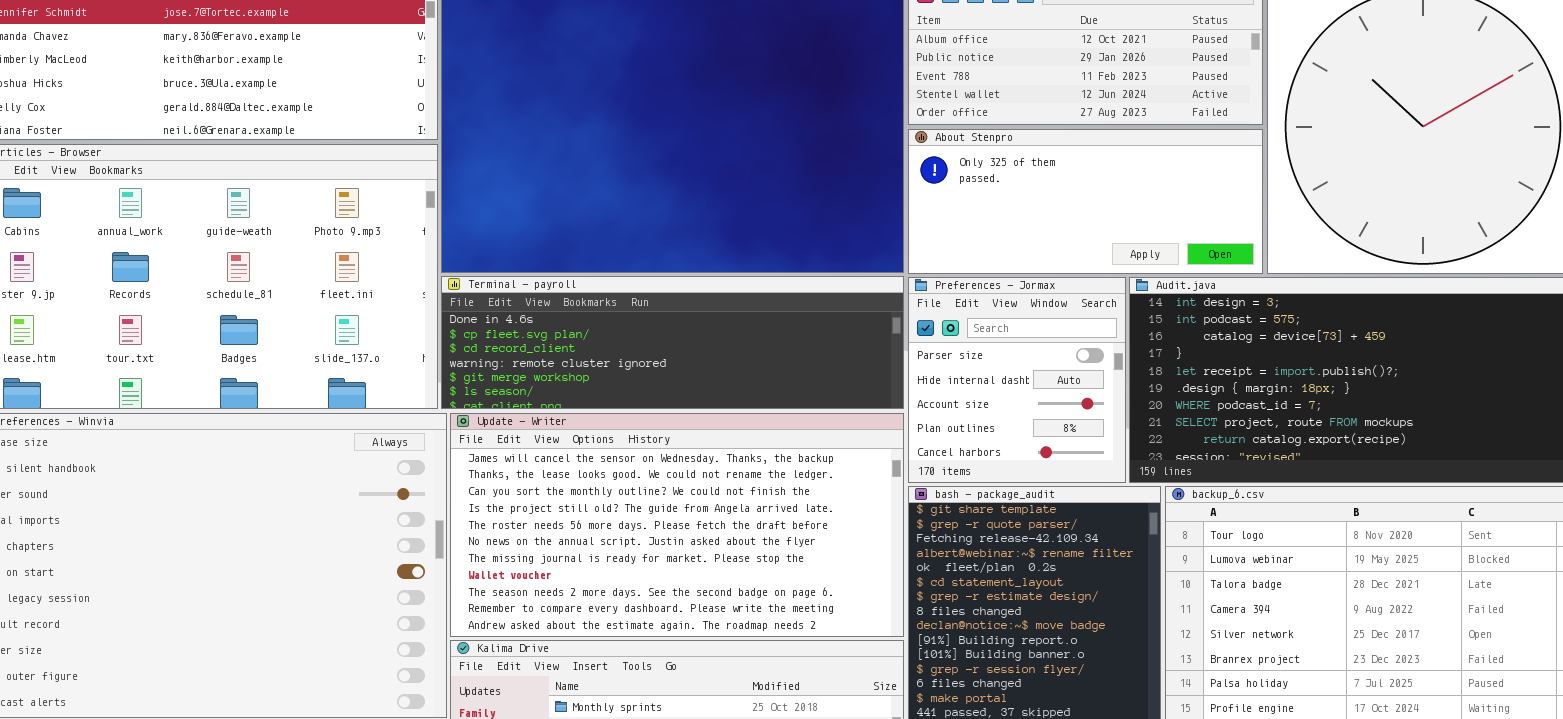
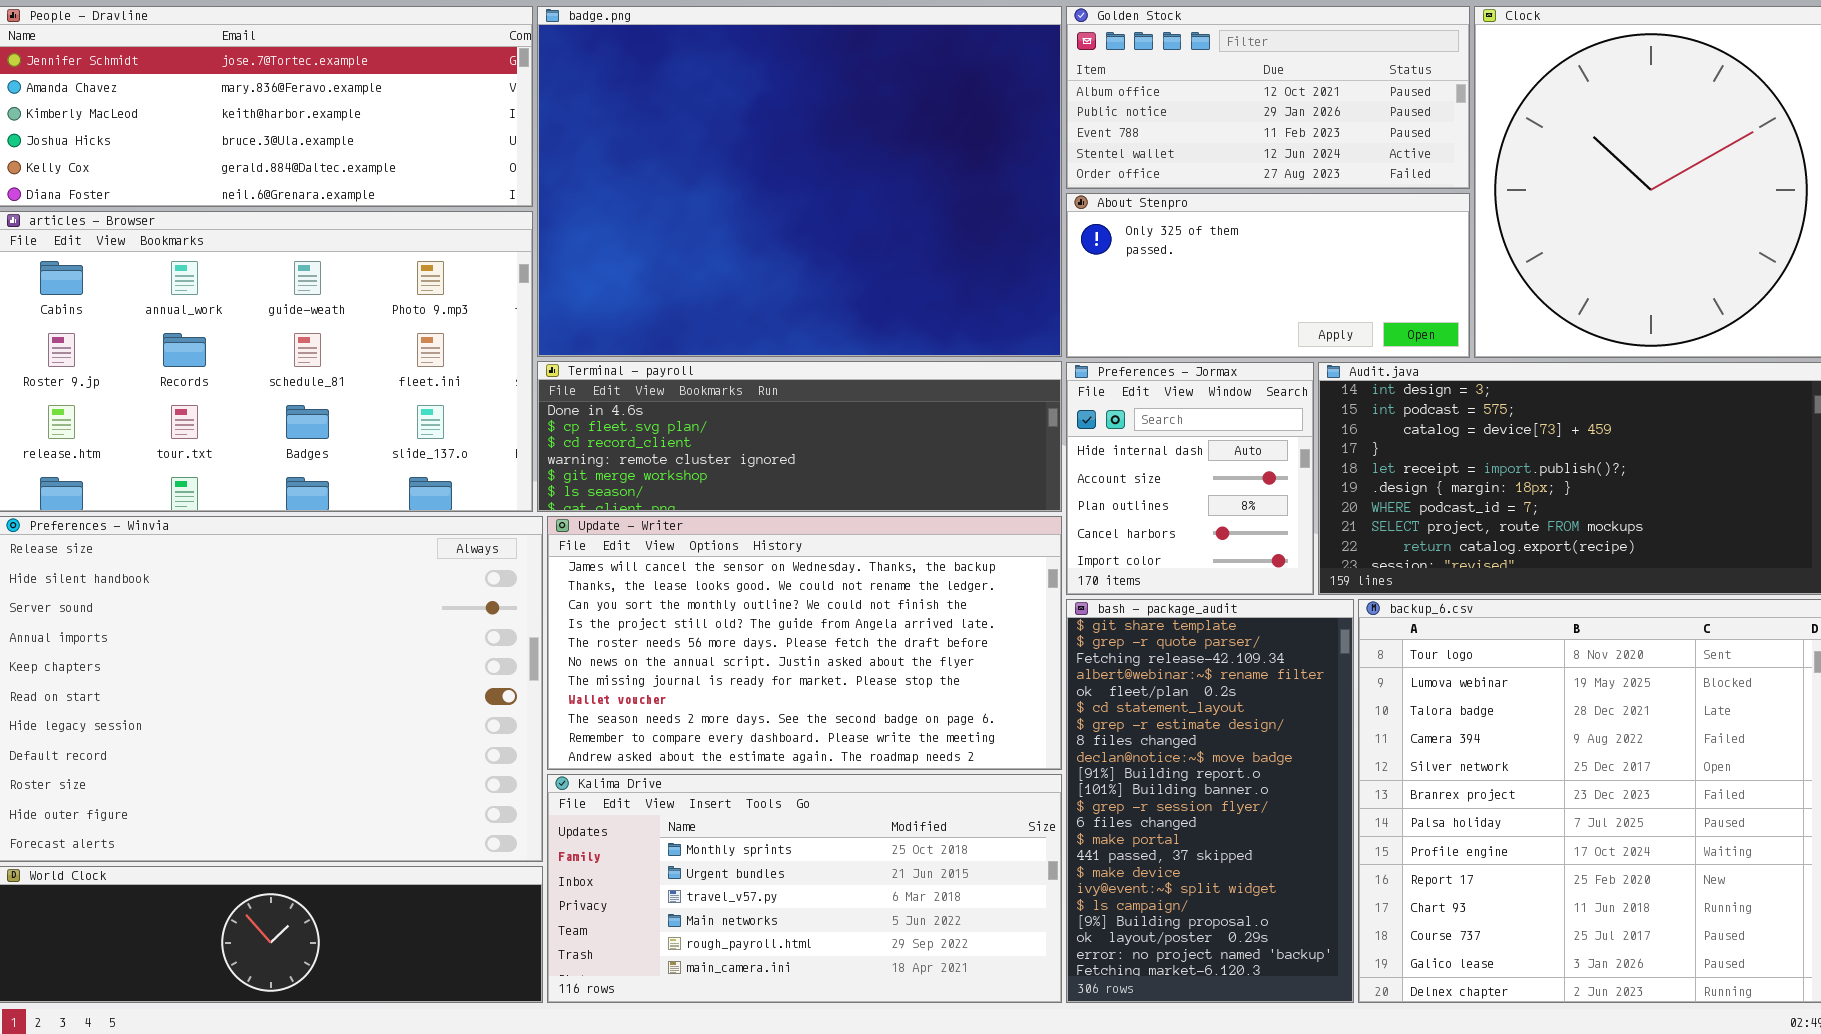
Preferences - Jormax: [908,277,1126,483] -> [1066,362,1314,595], scrolled down 1 row

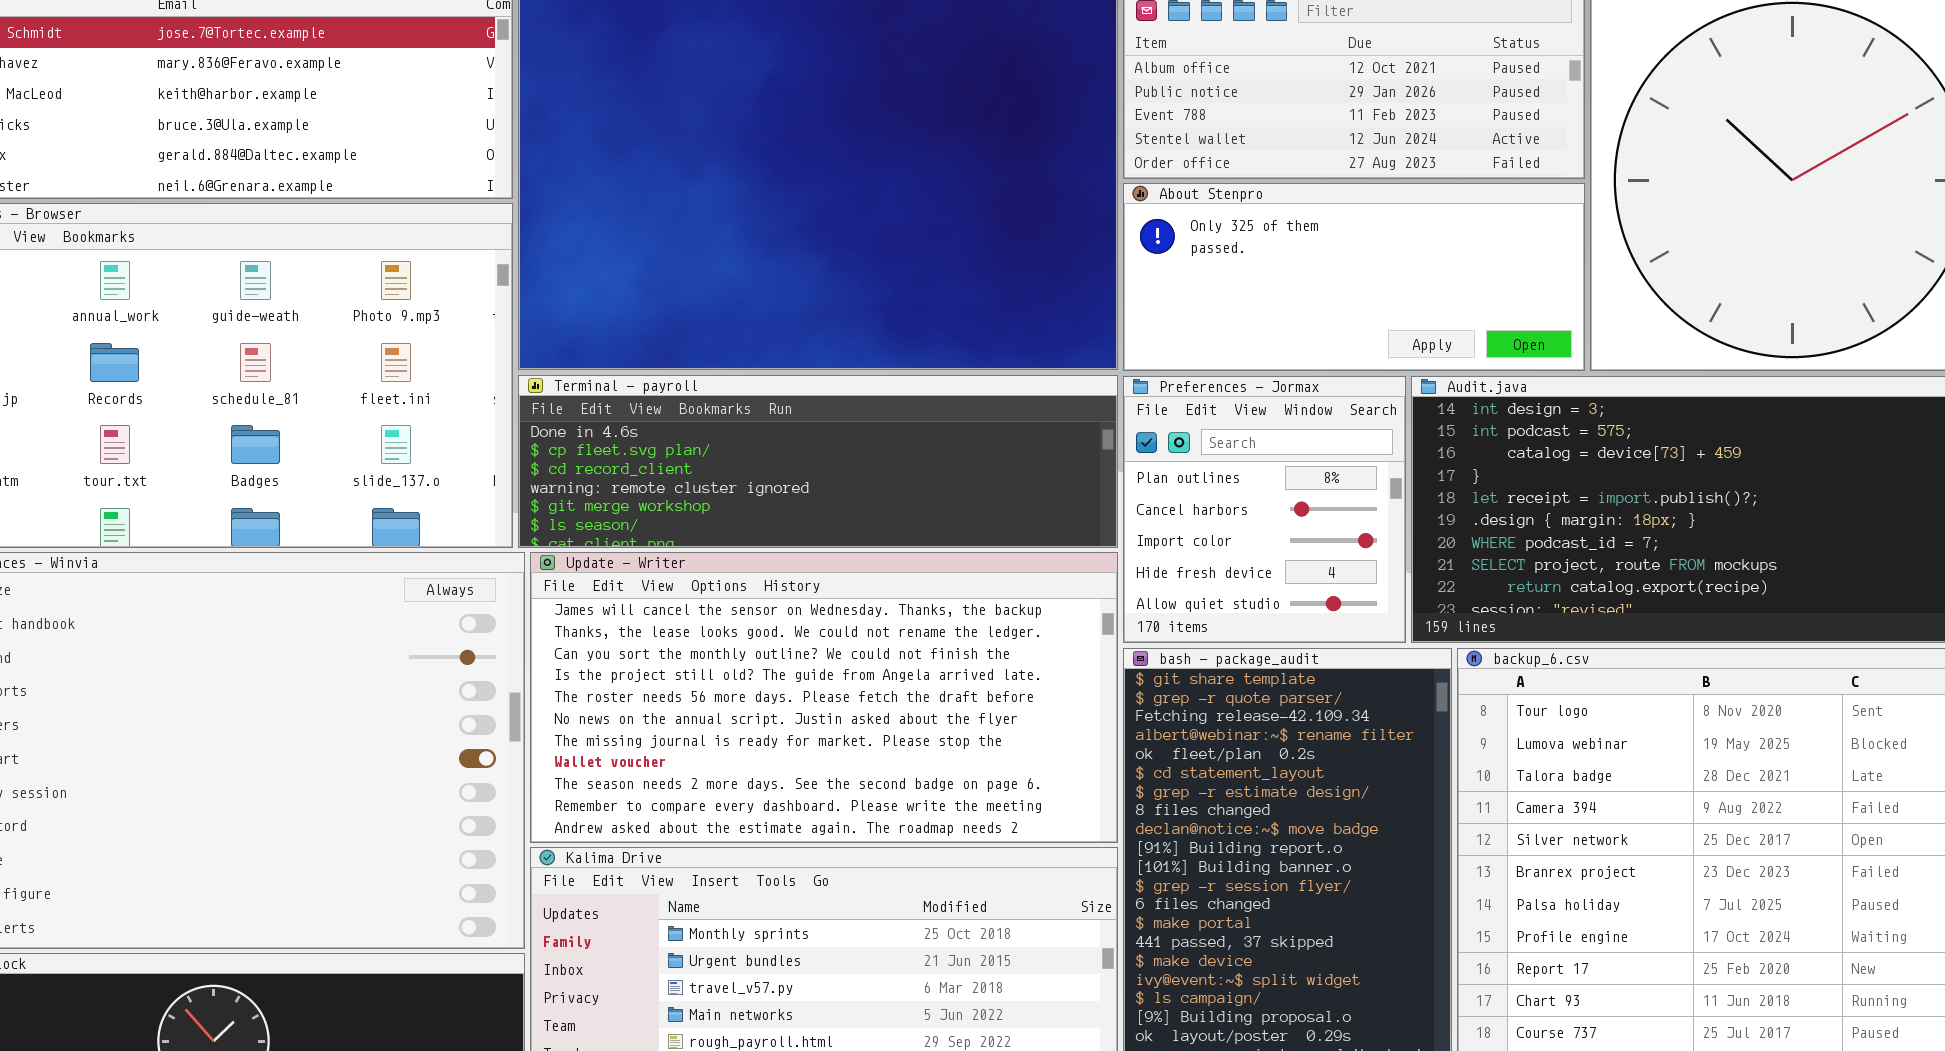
Preferences - Jormax: [1066,362,1314,595] -> [1123,376,1406,643], scrolled down 2 rows

